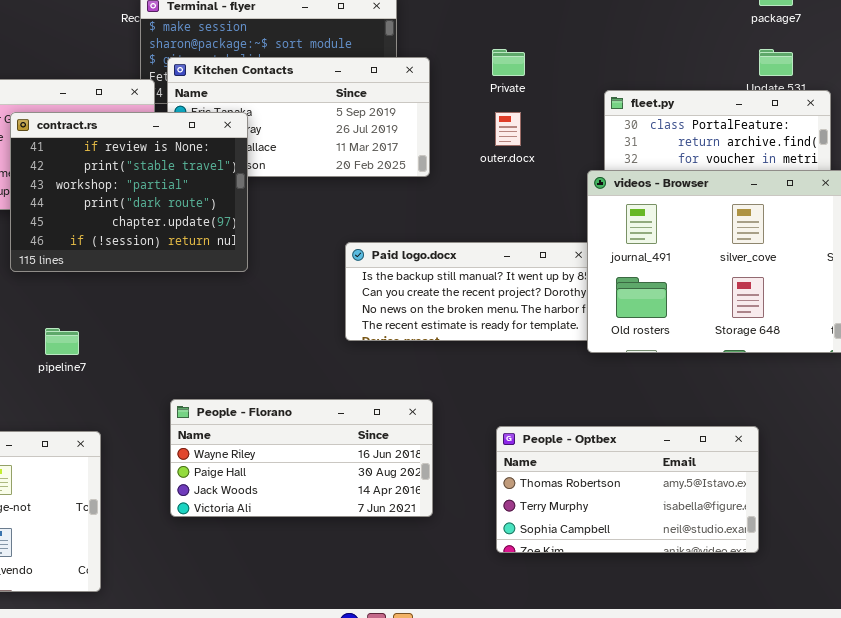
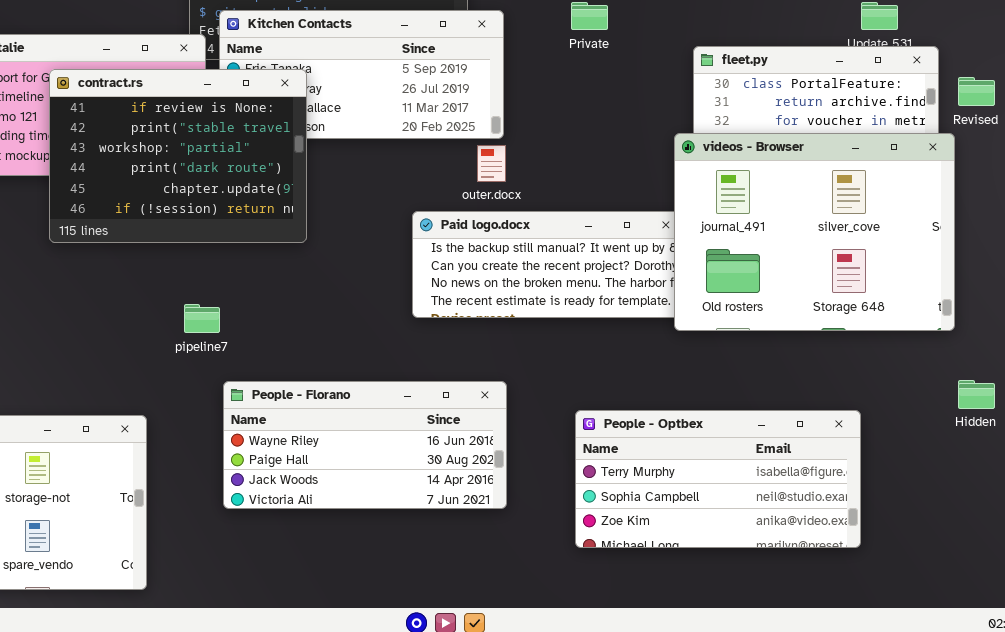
outer.docx: [495,112,521,146] -> [477,145,506,182], moved
pipeline7: [45,328,79,355] -> [184,304,220,333], moved
People - Optbex: [496,426,759,553] -> [575,410,861,548], scrolled down 1 row

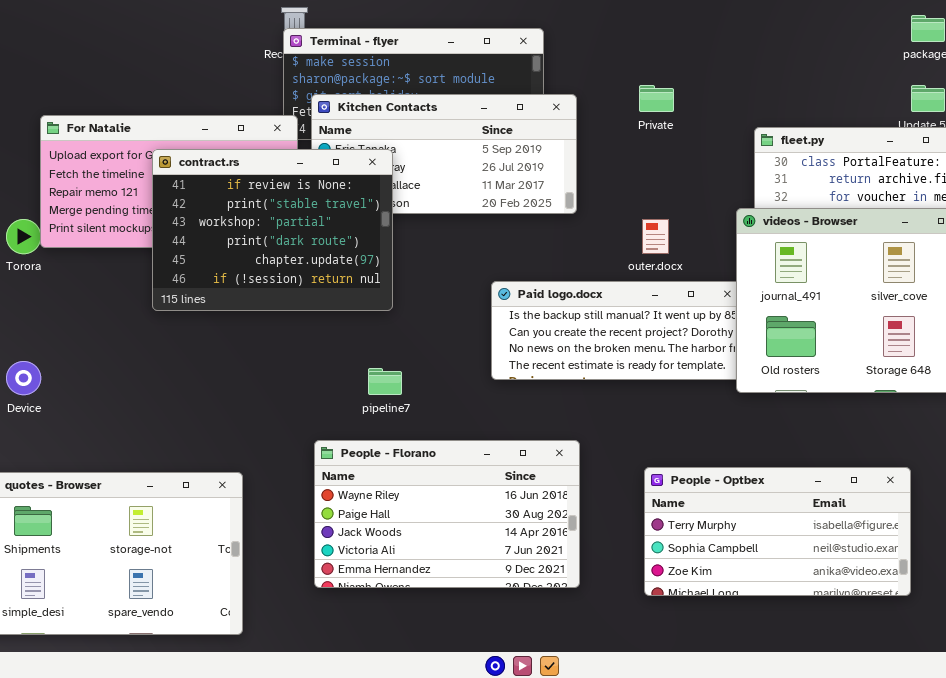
outer.docx: [477,145,506,182] -> [642,219,669,254], moved
pipeline7: [184,304,220,333] -> [368,368,402,395], moved
People - Florano: [223,381,507,509] -> [314,440,580,588], resized

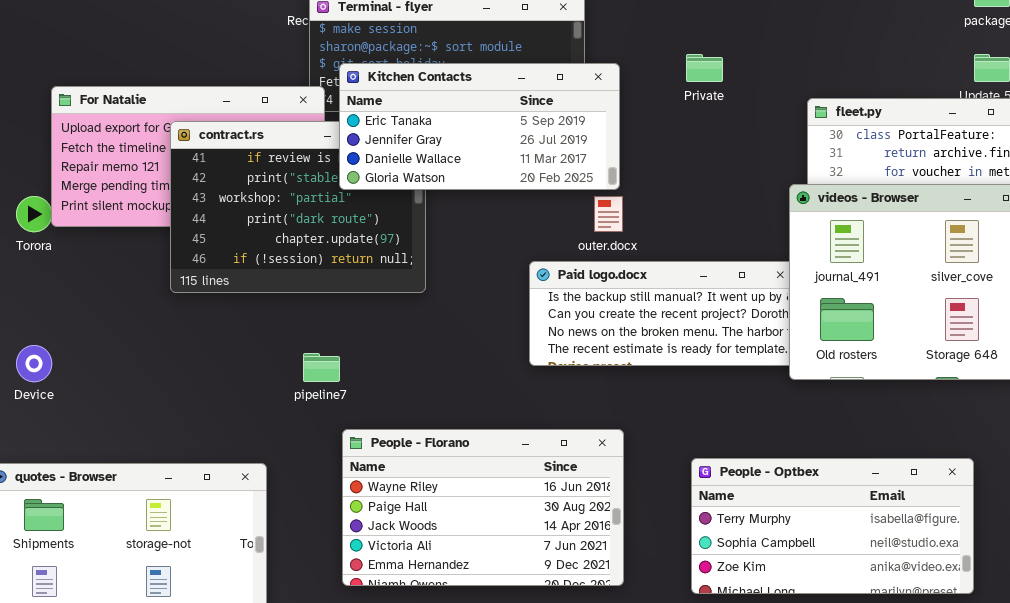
Kitchen Contacts: [311,94,577,214] -> [339,63,620,190], raised
outer.docx: [642,219,669,254] -> [594,196,623,232], moved
pipeline7: [368,368,402,395] -> [303,353,340,382], moved

